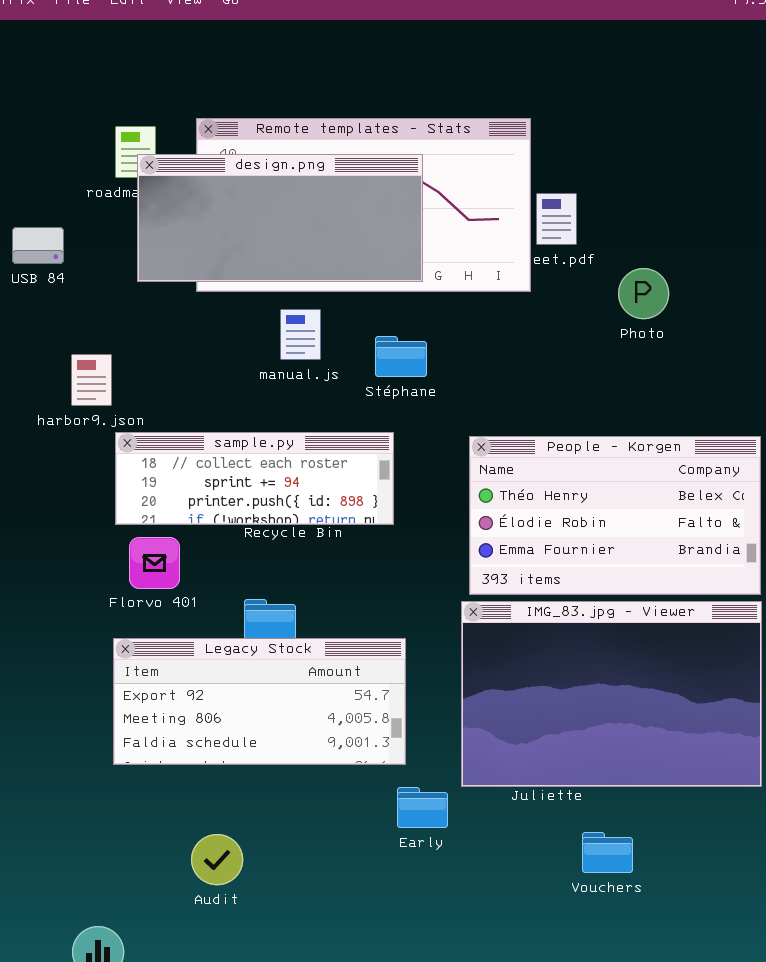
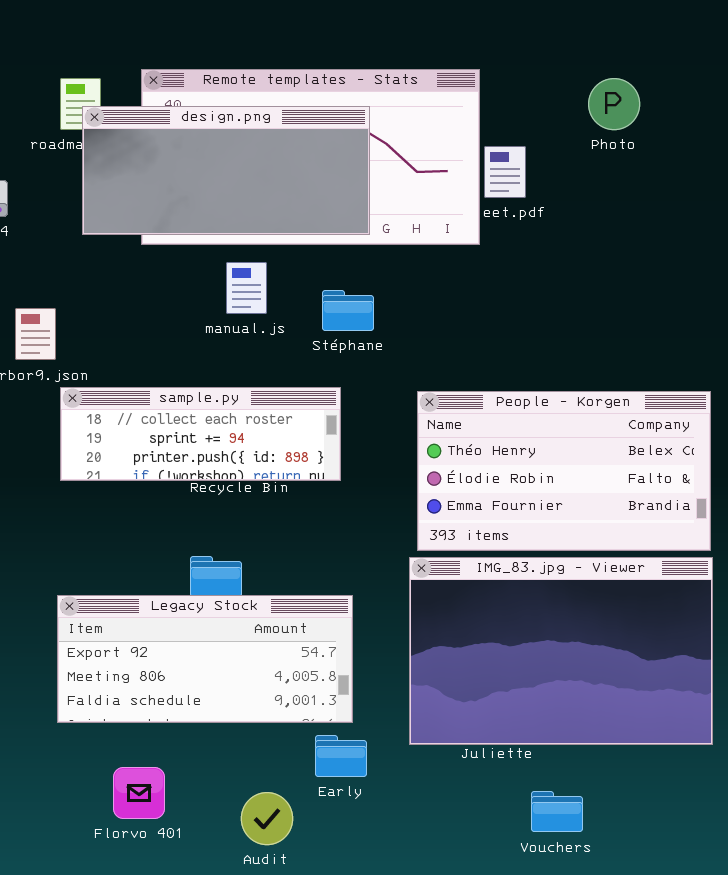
Photo: [618,268,669,319] -> [588,78,640,130], moved
Florvo 401: [129,537,180,589] -> [113,767,165,819], moved
Early: [397,787,448,828] -> [315,735,367,777], moved
Audit: [191,834,243,885] -> [241,792,293,845], moved

